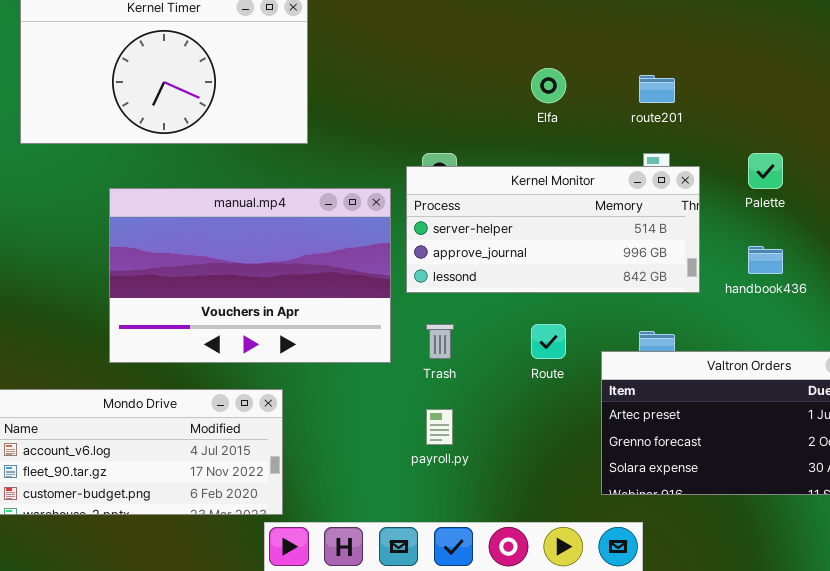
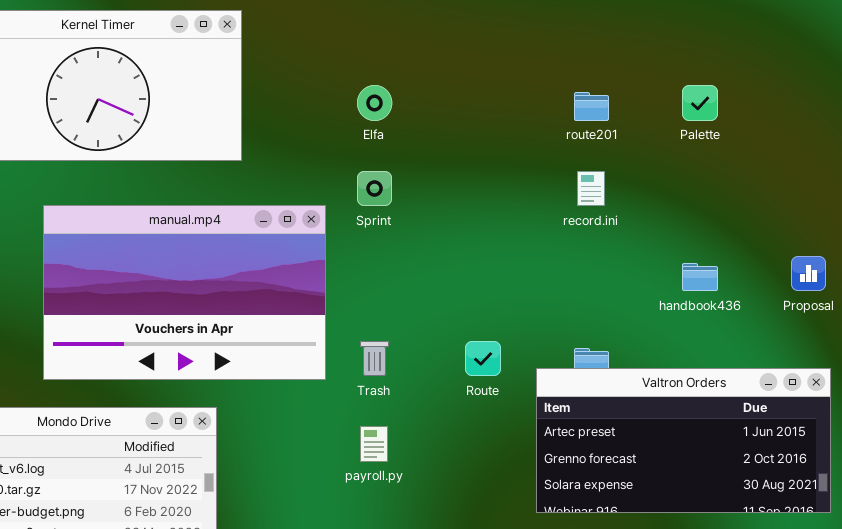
Elfa: [531,68,566,103] -> [357,85,392,121], moved
Palette: [748,153,783,189] -> [682,85,718,121], moved
Kernel Monitor: [406,166,700,293] -> none, closed

